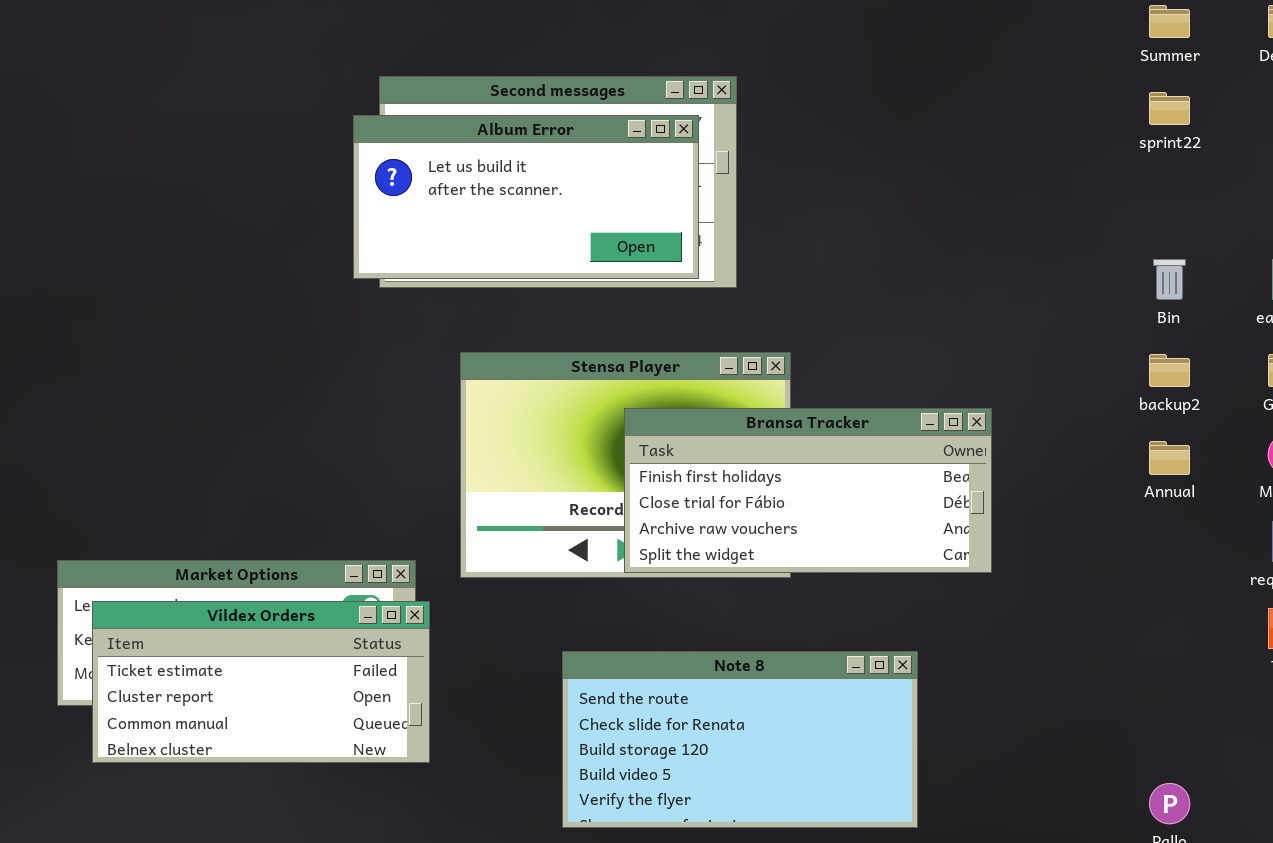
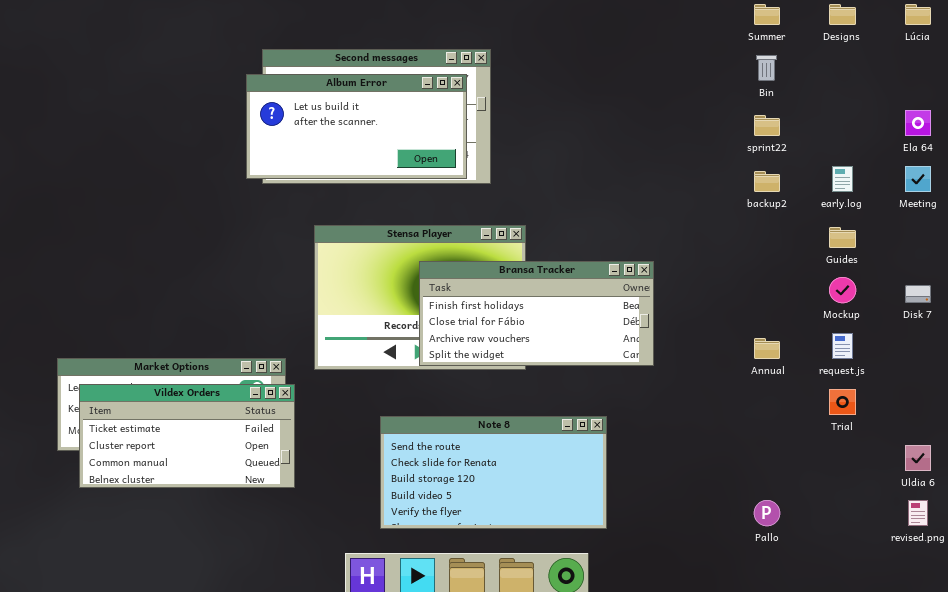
sprint22: [1149,92,1190,125] -> [754,115,780,136], moved
Bin: [1153,259,1186,300] -> [756,55,777,81], moved
backup2: [1149,354,1190,387] -> [754,171,780,192], moved
Annual: [1149,441,1190,475] -> [754,338,780,359], moved

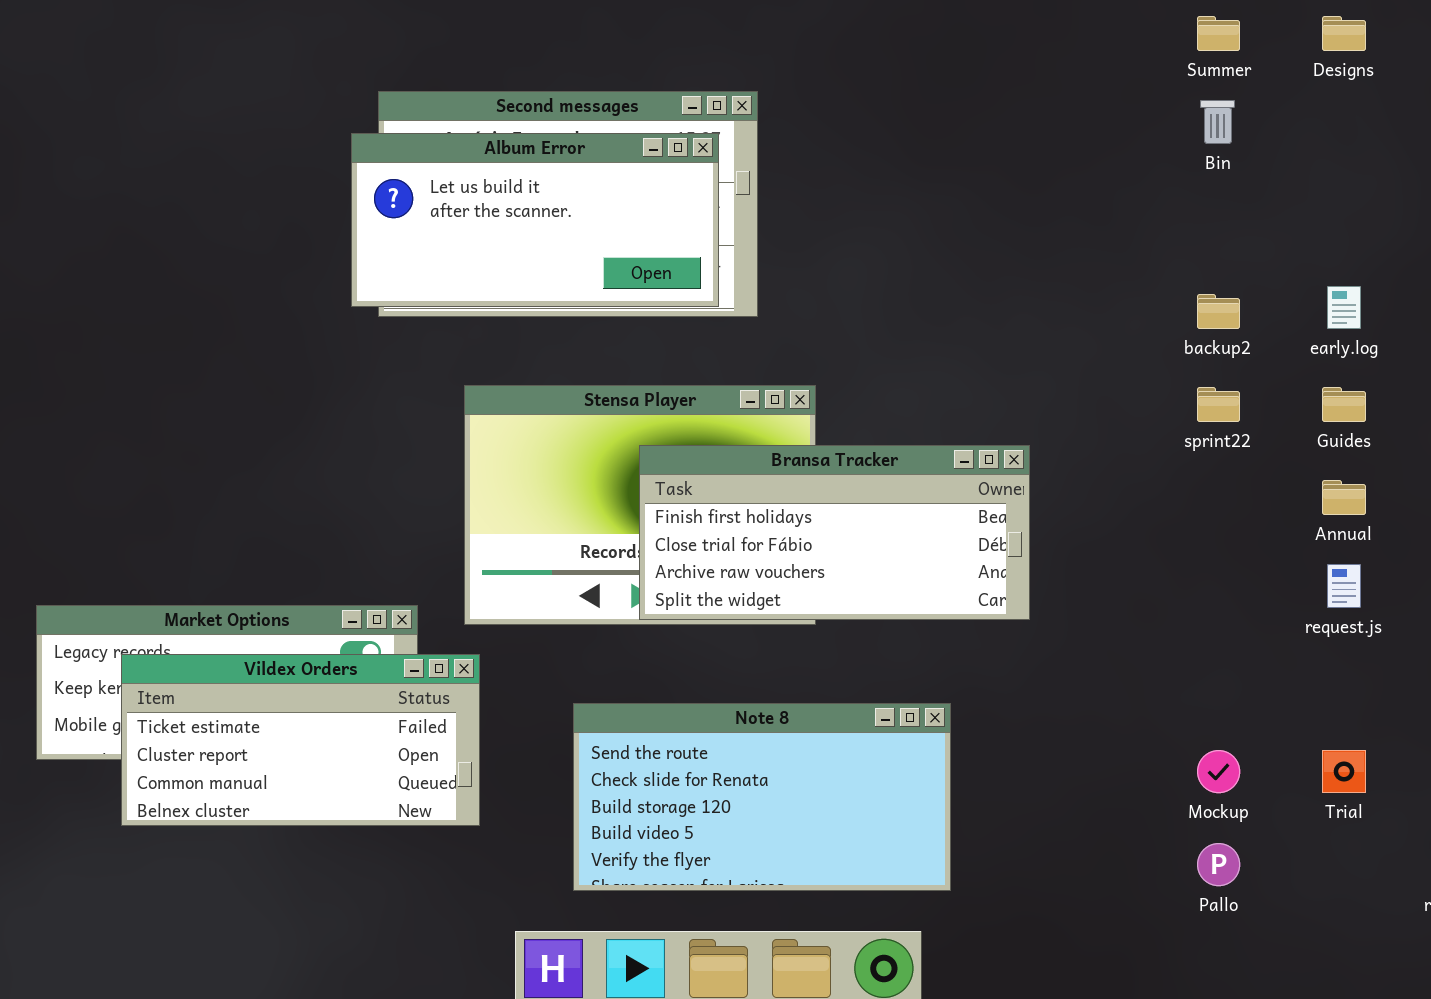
sprint22: [754,115,780,136] -> [1197,387,1240,422], moved
Mockup: [829,277,856,303] -> [1197,750,1240,793], moved
Annual: [754,338,780,359] -> [1322,480,1366,515], moved
Vildex Orders: [79,384,295,488] -> [121,654,480,826], moved
Trial: [829,389,856,415] -> [1322,750,1366,793], moved

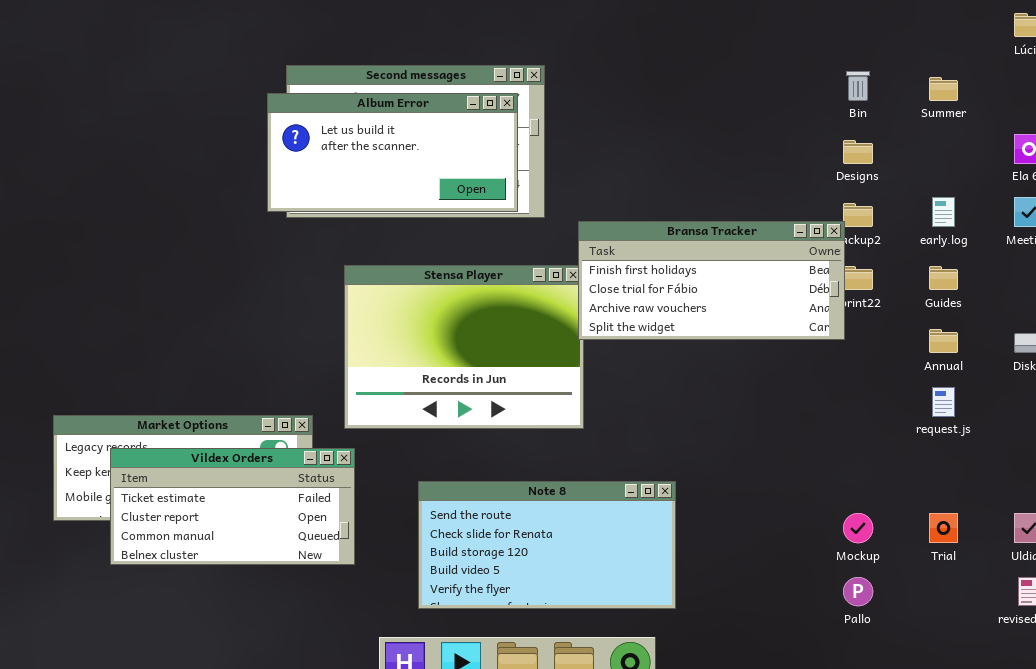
Summer: [1197,16,1240,51] -> [929,77,958,101], moved
Designs: [1322,16,1366,51] -> [843,140,873,164], moved
Bransa Tracker: [639,445,1030,620] -> [578,221,845,340], moved

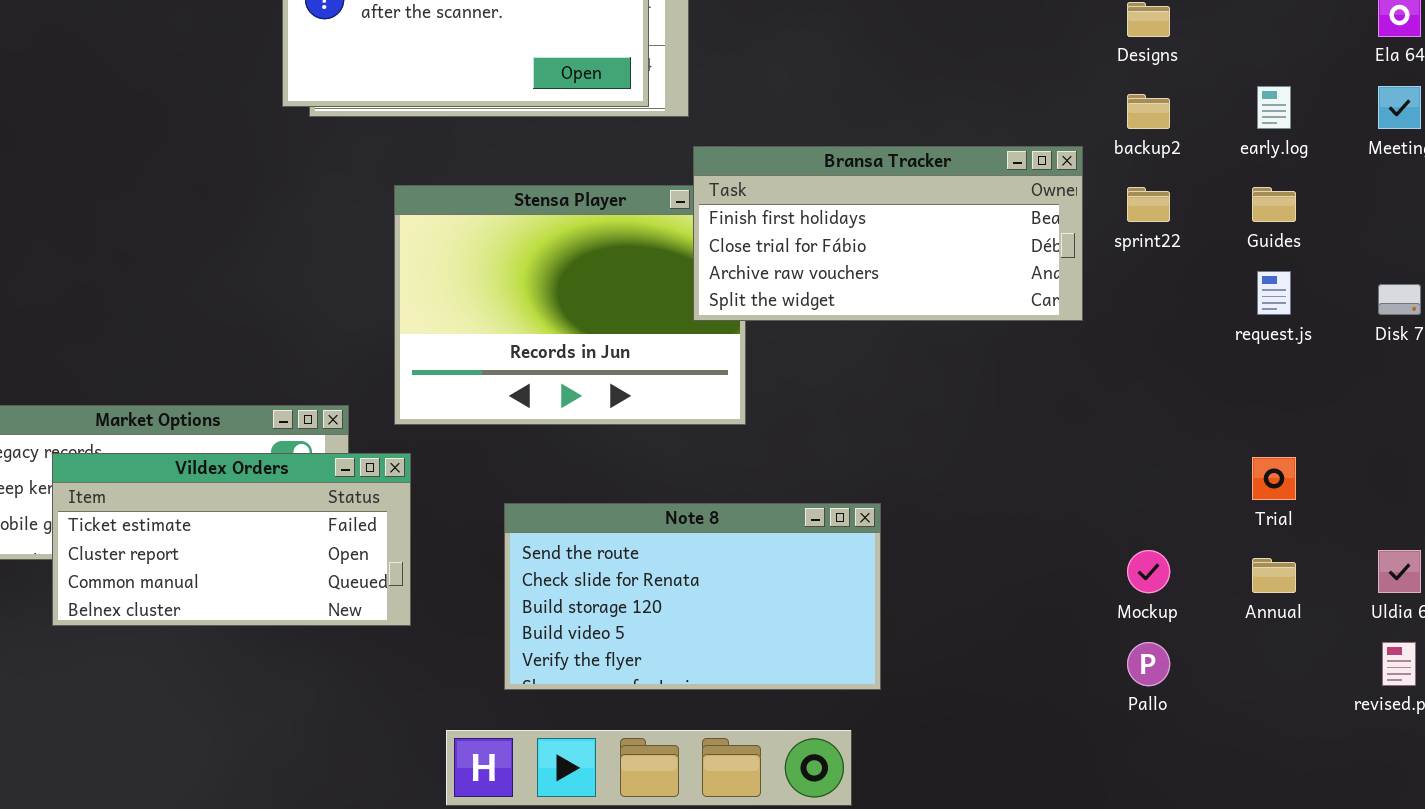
Bransa Tracker: [578,221,845,340] -> [693,146,1083,321], moved
Annual: [929,329,958,353] -> [1252,558,1296,593], moved
request.js: [932,387,955,417] -> [1257,271,1291,315], moved
Trial: [929,513,958,543] -> [1252,457,1296,500], moved

